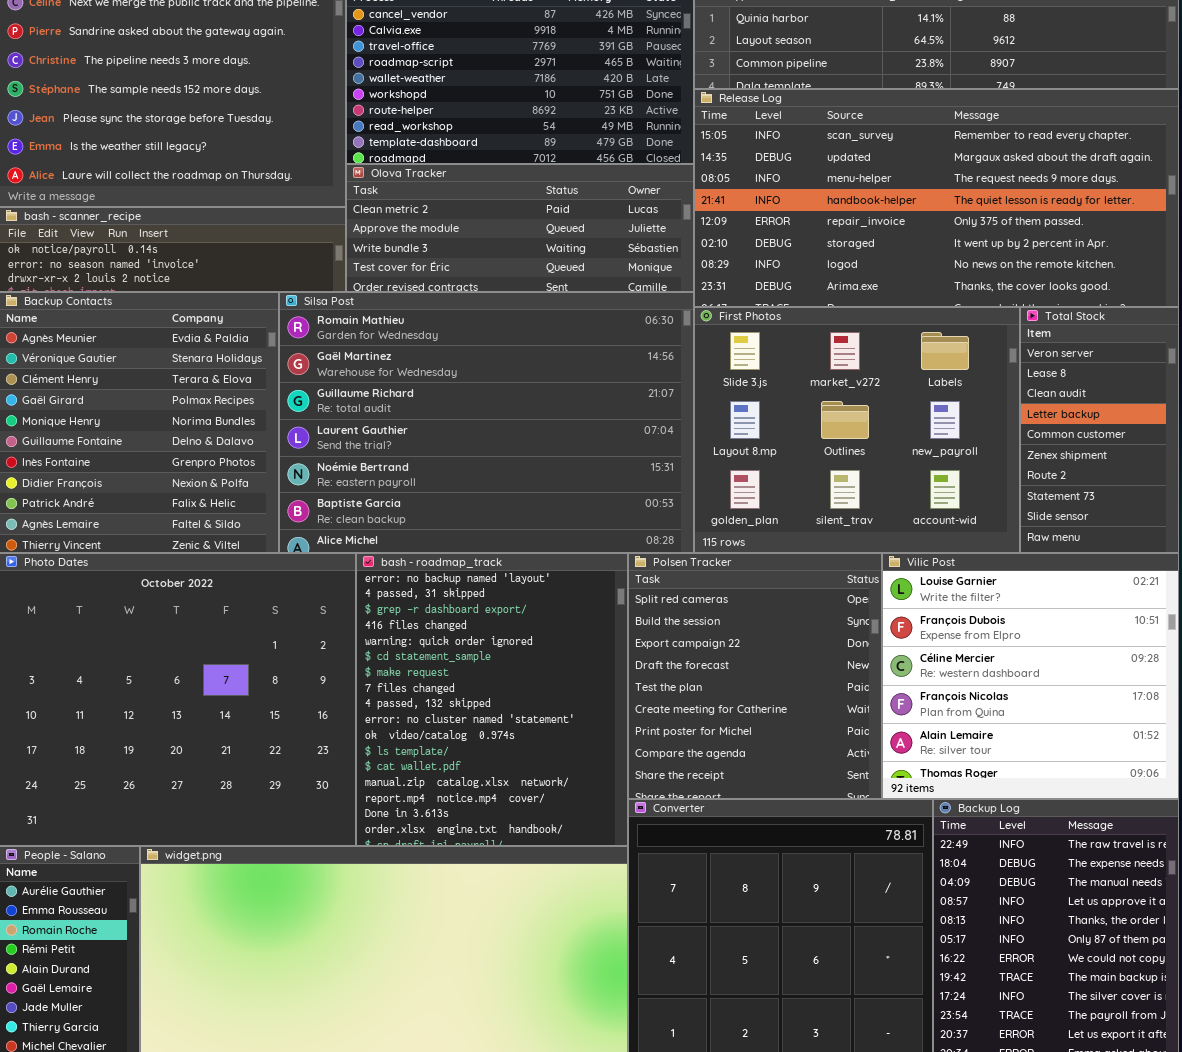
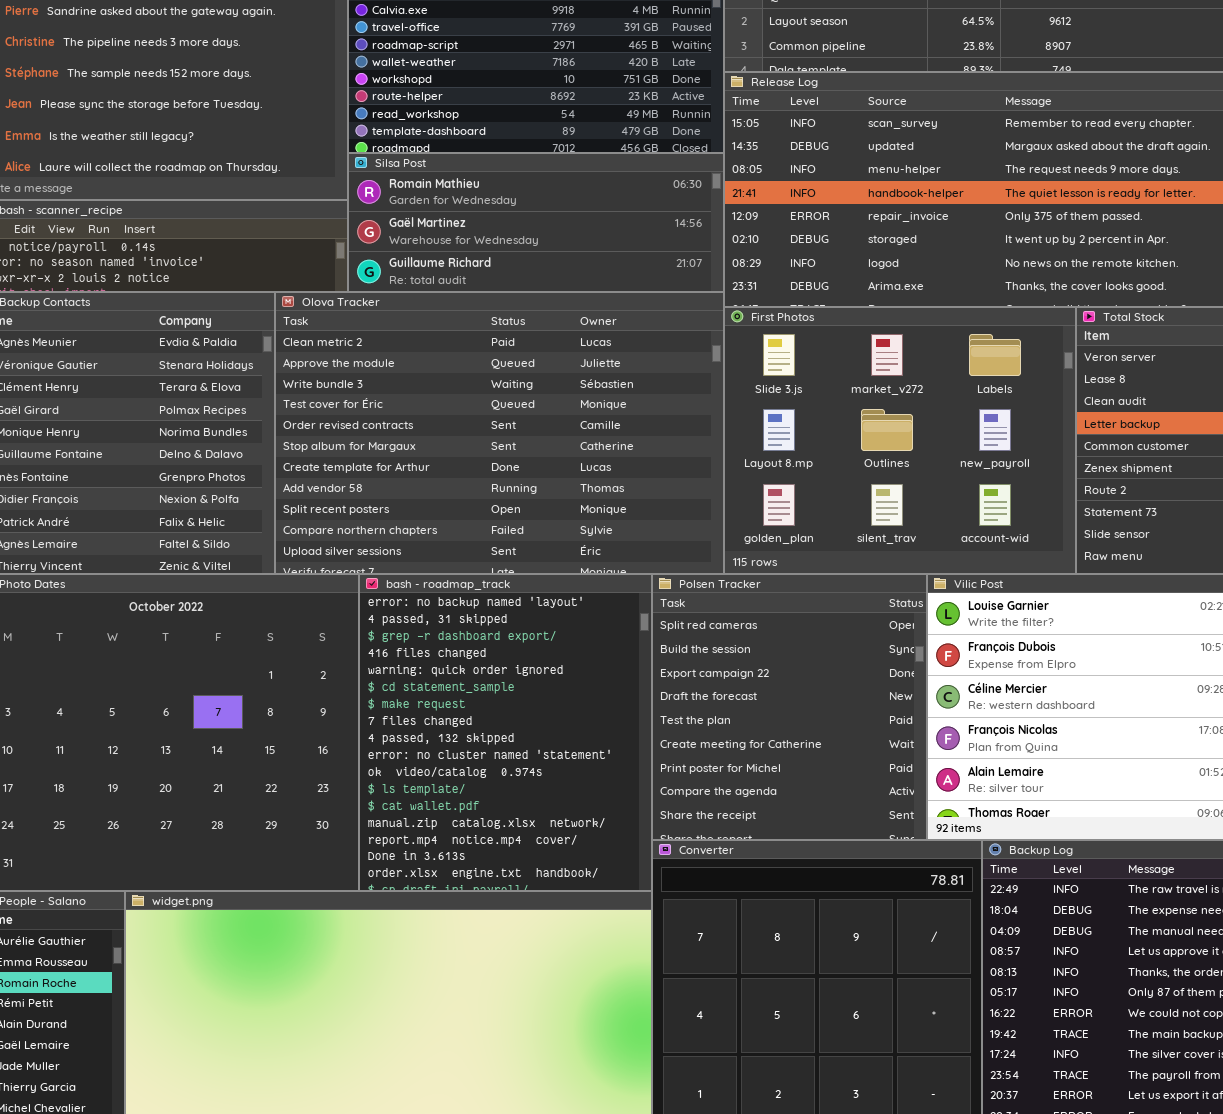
Olova Tracker: [346,164,694,292] -> [275,292,724,574], moved, resized
Silsa Post: [279,292,694,553] -> [348,153,724,292], moved, resized

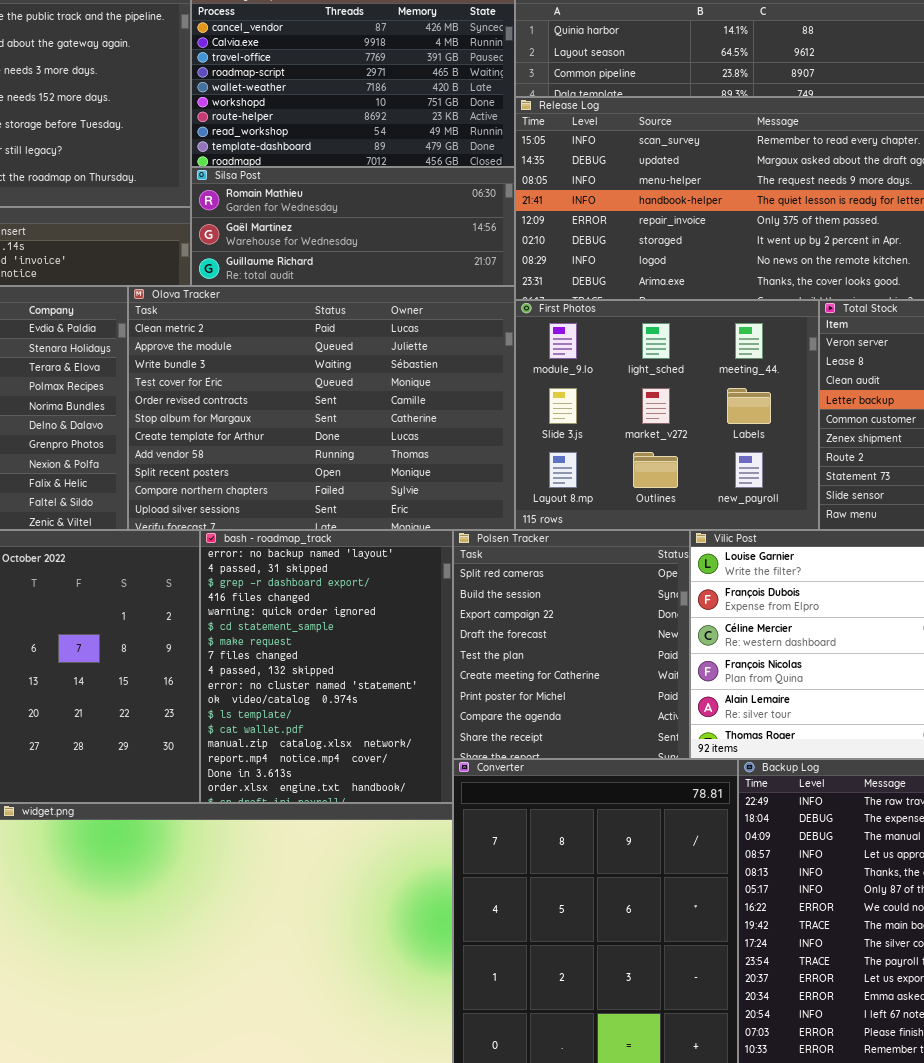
First Photos: [724,307,1076,574] -> [515,300,819,530], scrolled up 1 row

